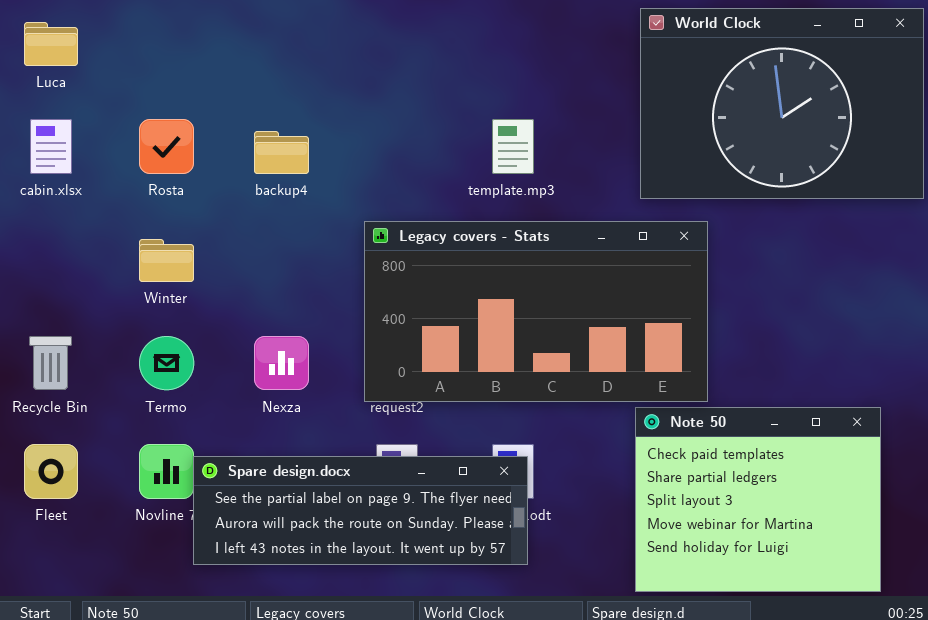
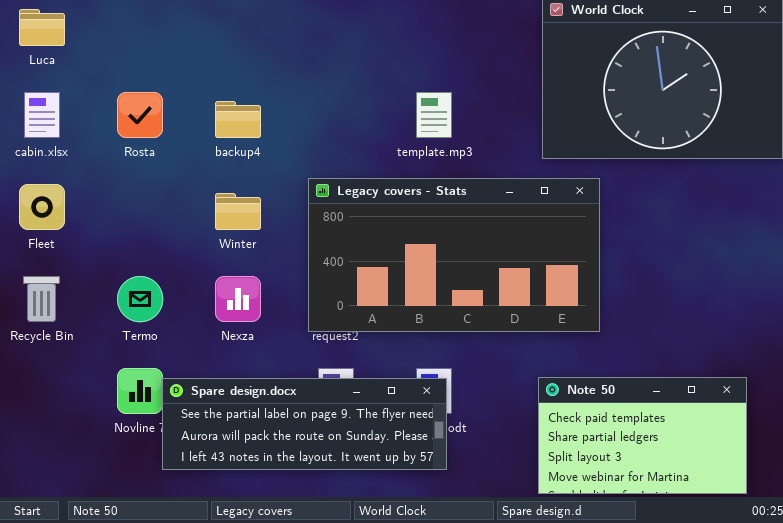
Winter: [139,239,194,282] -> [215,193,261,230], moved
Note 50: [635,407,881,592] -> [538,377,747,494], resized
Fleet: [24,444,78,499] -> [19,184,65,230], moved

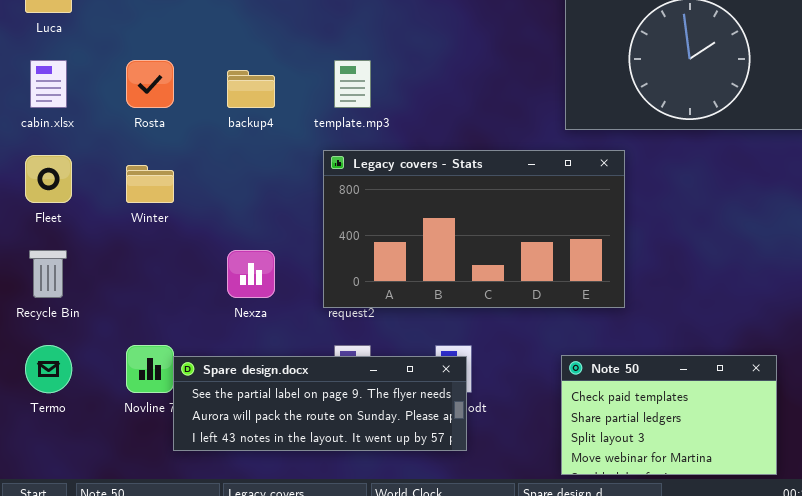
template.mp3: [416,92,452,138] -> [334,60,371,108], moved
Winter: [215,193,261,230] -> [126,165,174,203], moved
Termo: [117,276,163,322] -> [25,345,72,393], moved

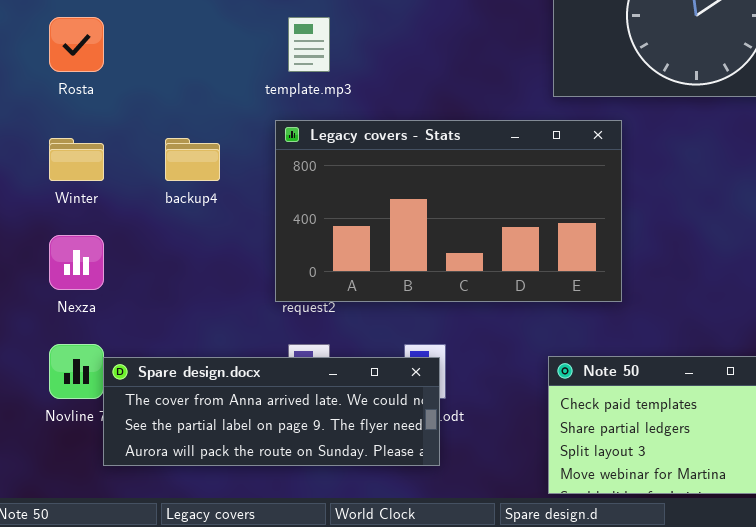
backup4: [227,70,275,108] -> [165,138,220,181], moved
Nexza: [227,250,275,298] -> [49,235,104,290], moved
Spare design.docx: [173,356,467,451] -> [103,357,440,466], scrolled up 1 row

